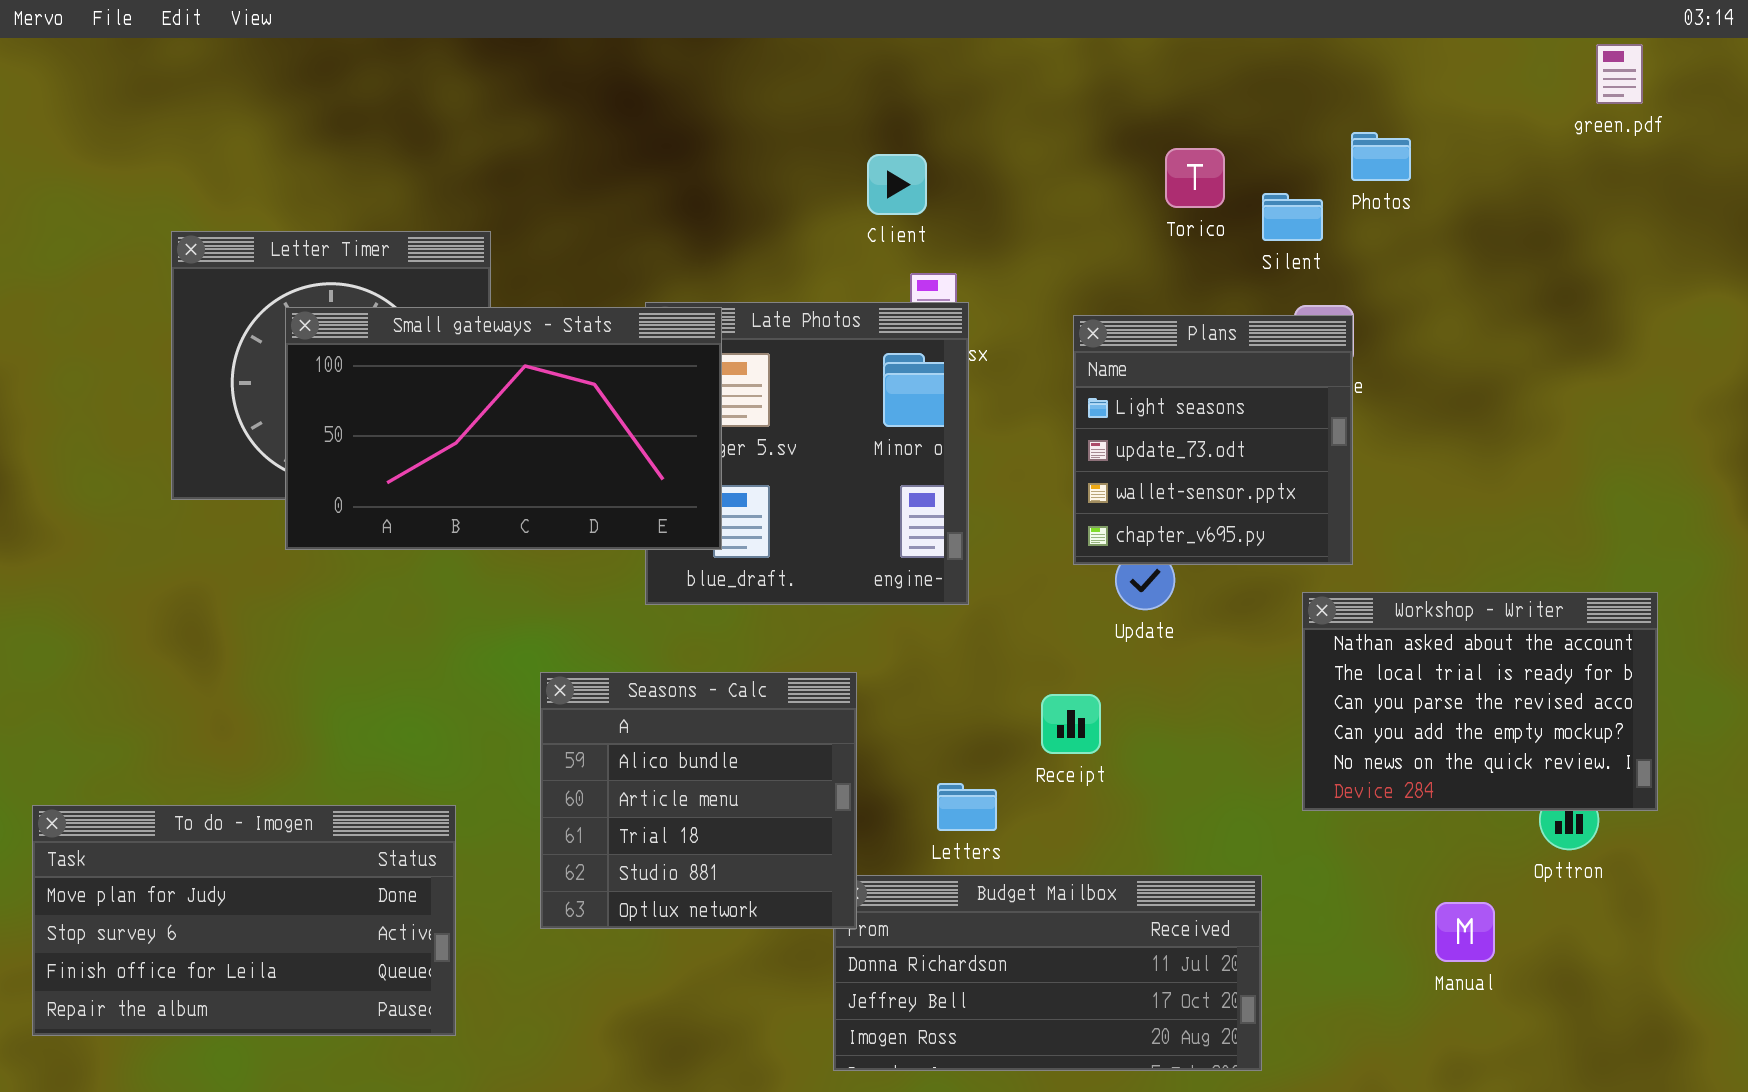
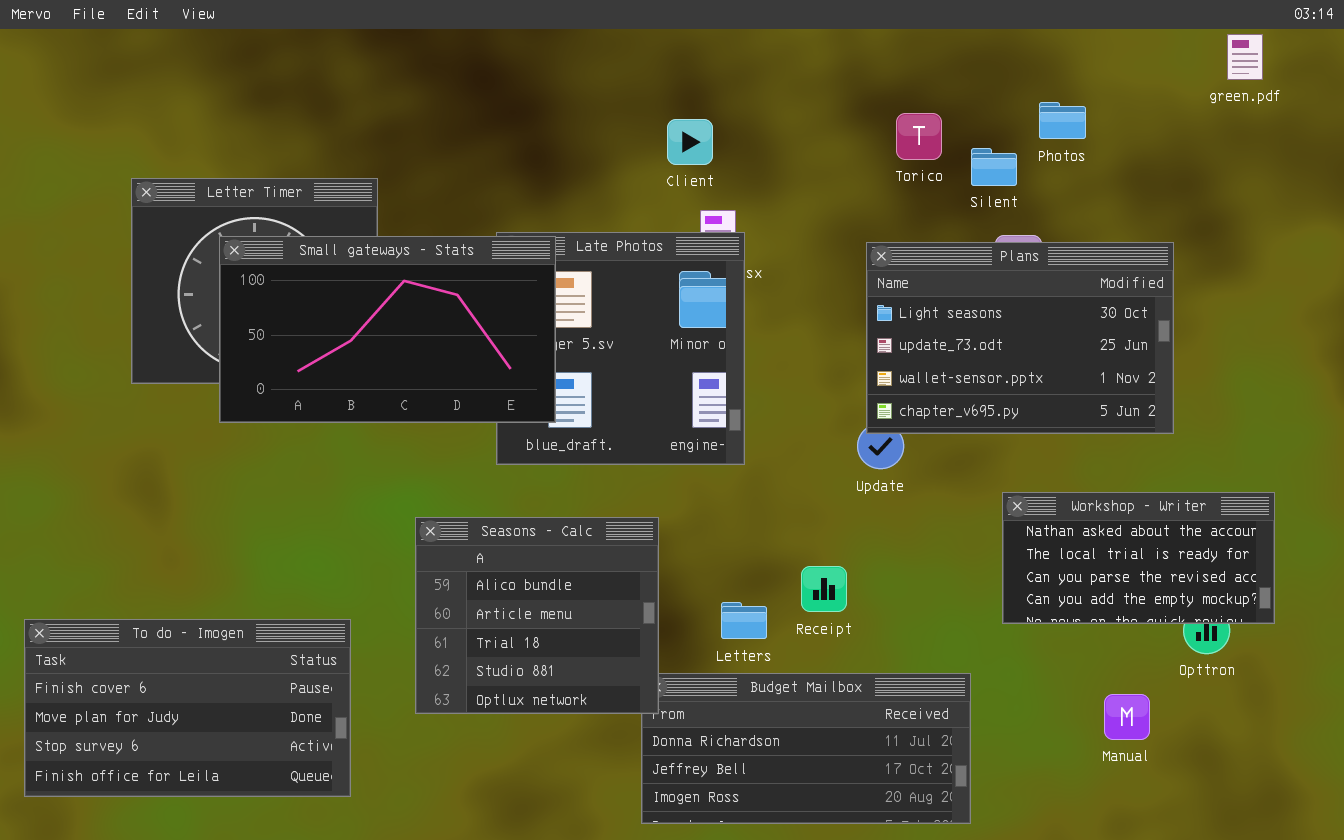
Plans: [1073,315,1353,565] -> [866,242,1174,434], moved, resized
Workshop - Writer: [1302,592,1658,811] -> [1002,492,1275,624], resized
Receipt: [1041,694,1101,754] -> [801,566,847,612], moved
To do - Imogen: [32,805,456,1036] -> [24,619,351,797], scrolled up 1 row

